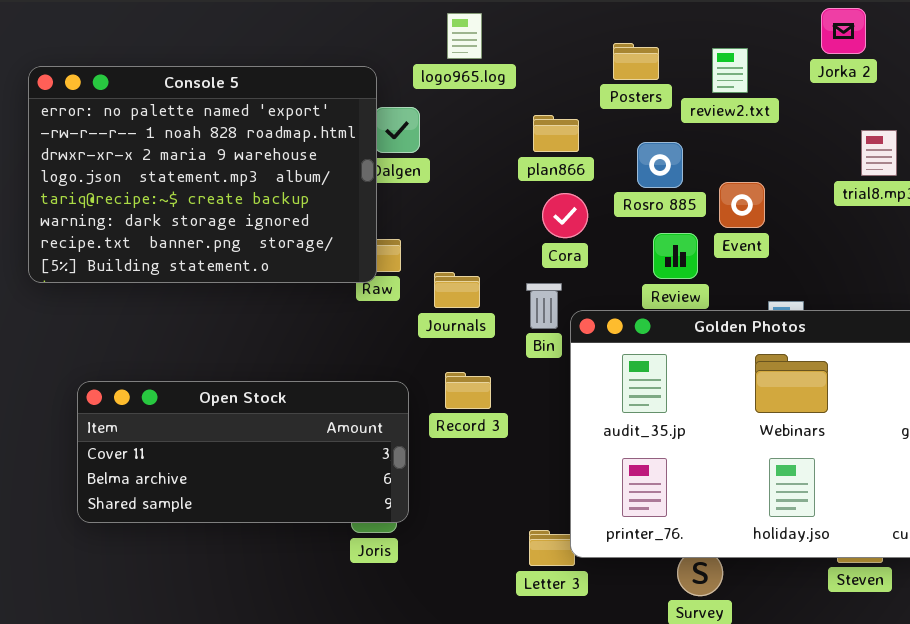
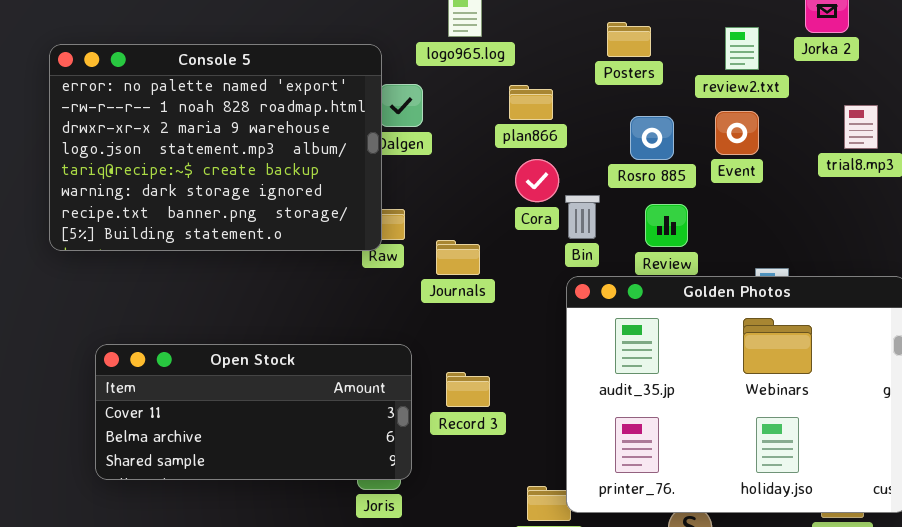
review2.txt: [712,48,748,93] -> [725,27,759,70], moved
plan866: [533,115,579,152] -> [509,85,553,120], moved
Event: [719,182,765,228] -> [715,111,759,155], moved
Cora: [542,193,588,238] -> [515,159,559,202], moved
Bin: [526,283,562,329] -> [565,195,600,239], moved
Record 3: [445,372,491,409] -> [446,372,490,407], moved

